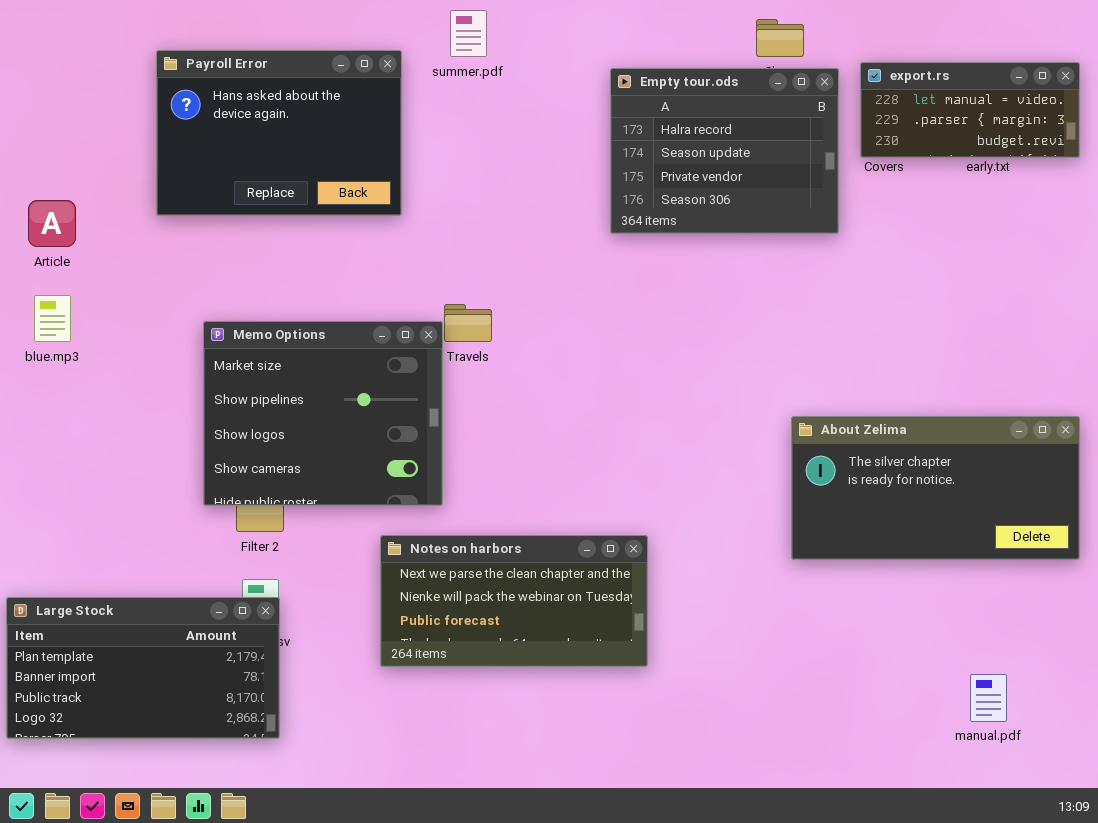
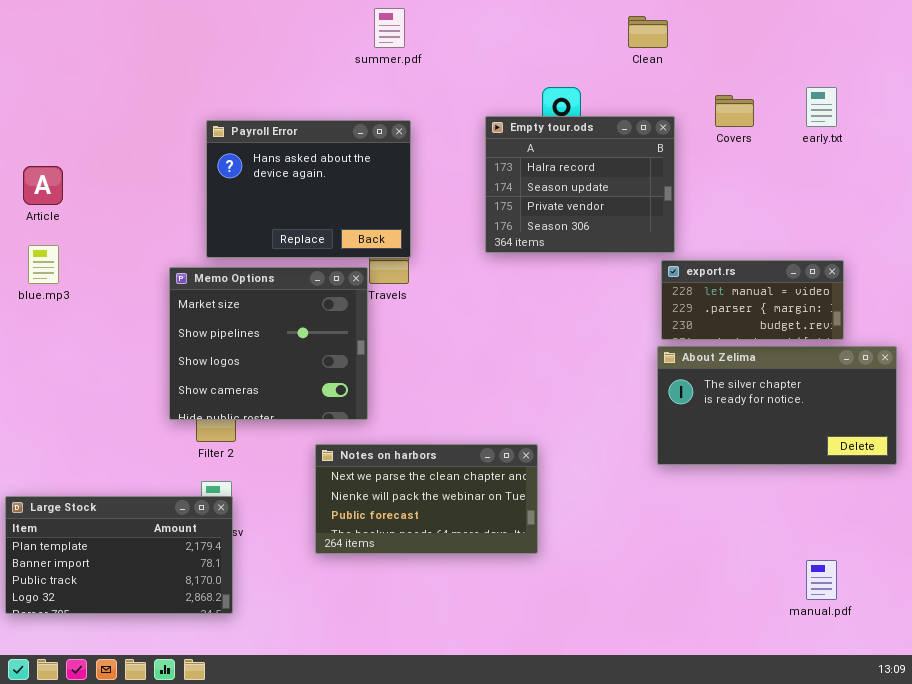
Payroll Error: [156,50,402,216] -> [206,120,411,258], moved
export.rs: [860,62,1080,158] -> [661,260,844,340], moved
Empty tour.ods: [610,68,839,234] -> [485,116,675,253], moved

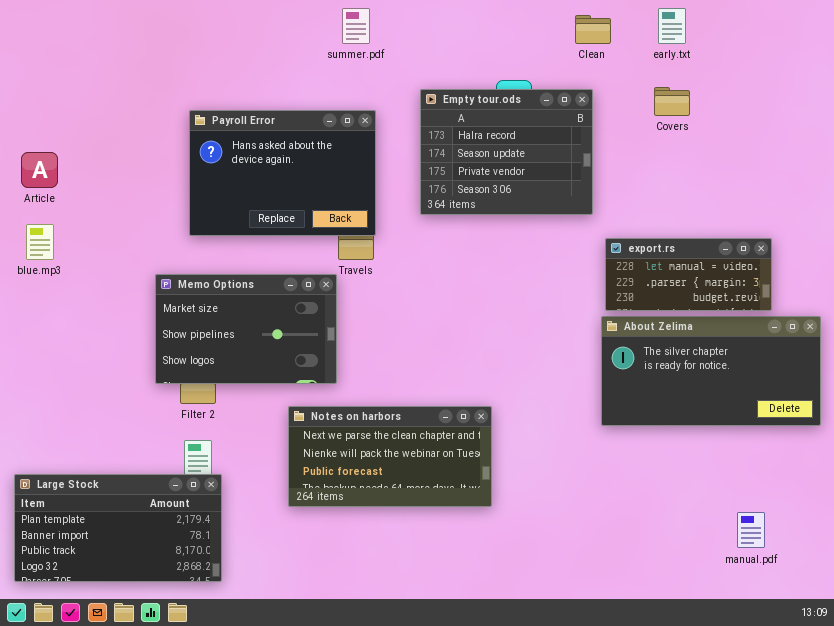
early.txt: [806,87,837,127] -> [658,8,686,44], moved
Empty tour.ods: [485,116,675,253] -> [420,89,593,215], moved
Memo Options: [169,267,368,420] -> [155,274,337,384], resized
Large Stock: [5,496,233,614] -> [14,474,222,582], moved

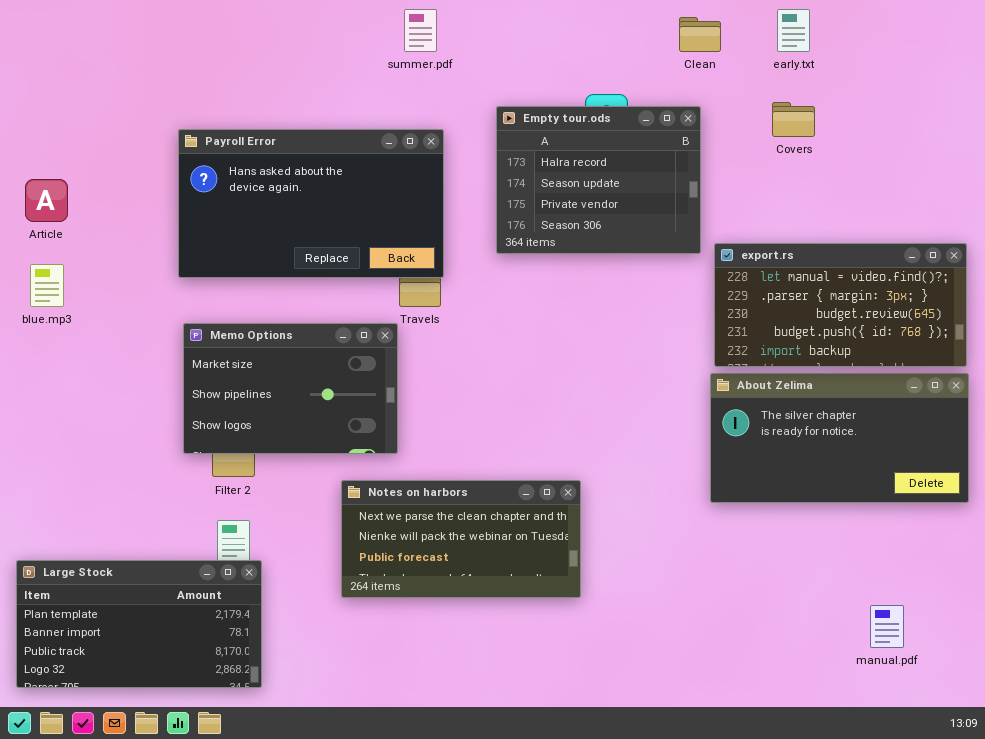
Payroll Error: [189,110,376,236] -> [178,129,444,278], resized
export.rs: [605,238,772,311] -> [714,243,967,367], resized

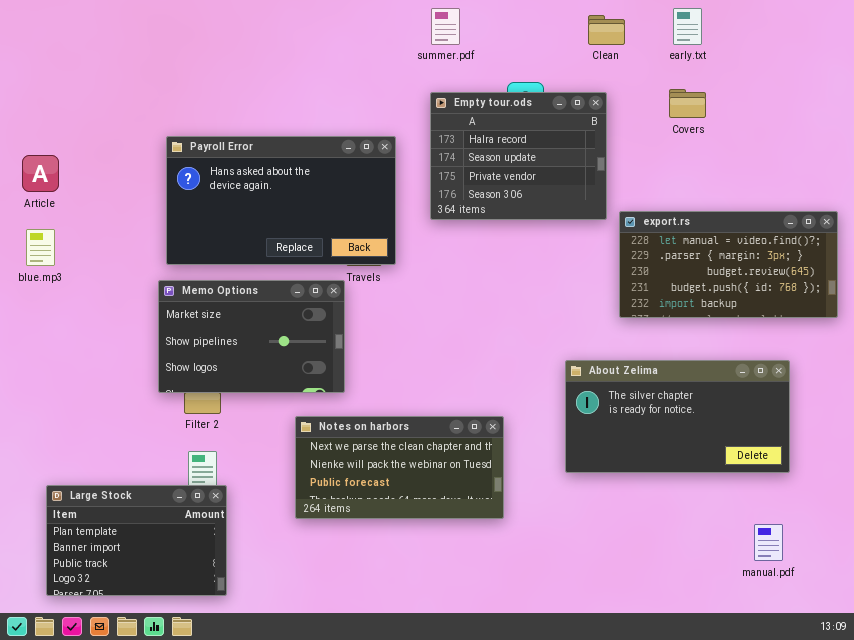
summer.pdf: [404,9,437,52] -> [431,8,460,45], moved
Payroll Error: [178,129,444,278] -> [166,136,396,265], moved
About Zelima: [710,373,969,503] -> [565,360,790,473], moved
Large Stock: [16,560,262,688] -> [46,485,227,596], resized

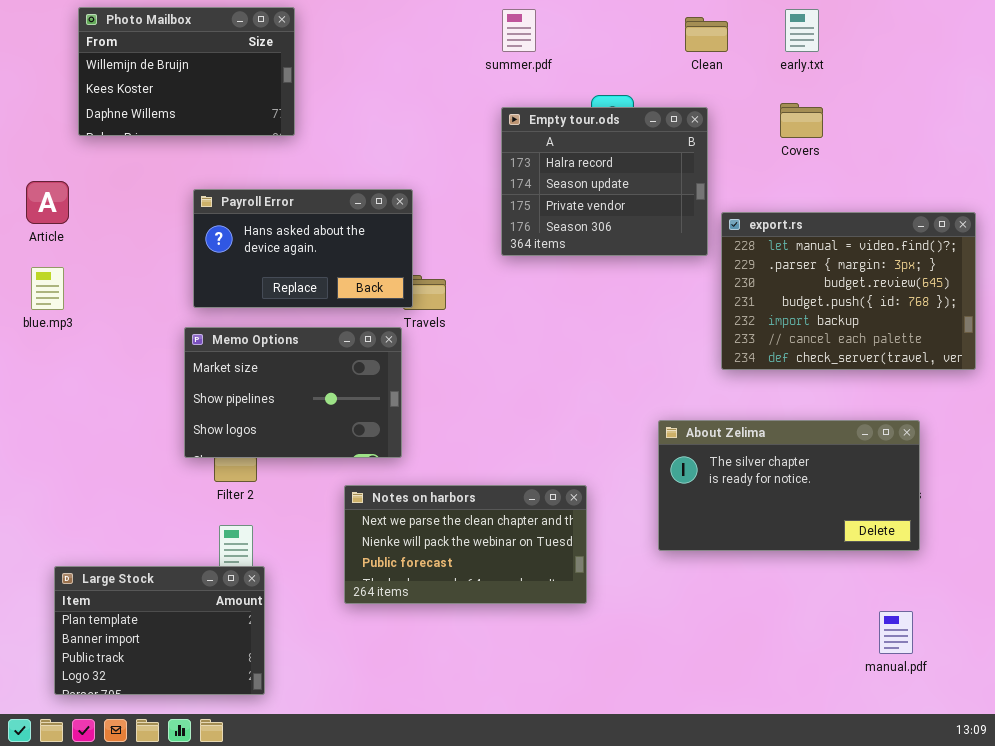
Photo Mailbox: none -> [78,7,295,136], opened
Payroll Error: [166,136,396,265] -> [193,189,413,308], resized
export.rs: [619,211,838,318] -> [721,212,976,370], resized

